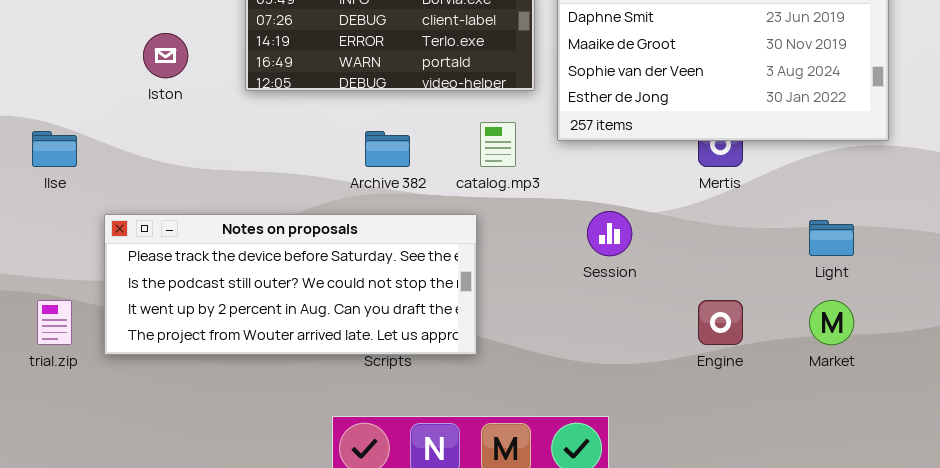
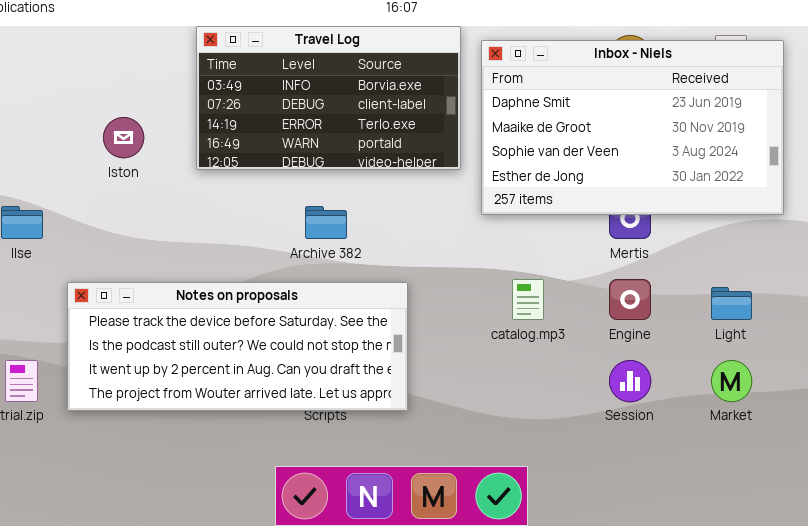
catalog.mp3: [480,122,516,167] -> [512,279,544,320], moved
Session: [587,211,632,256] -> [609,360,651,402], moved
Engine: [698,300,743,345] -> [609,279,651,320], moved

